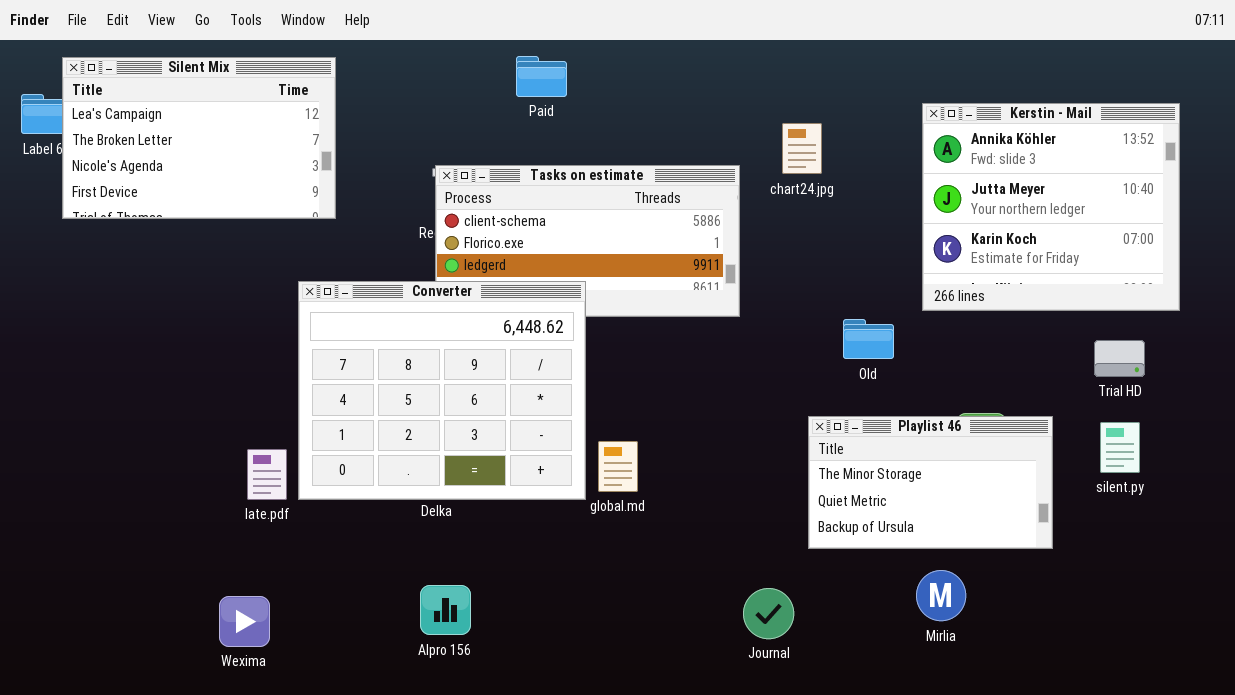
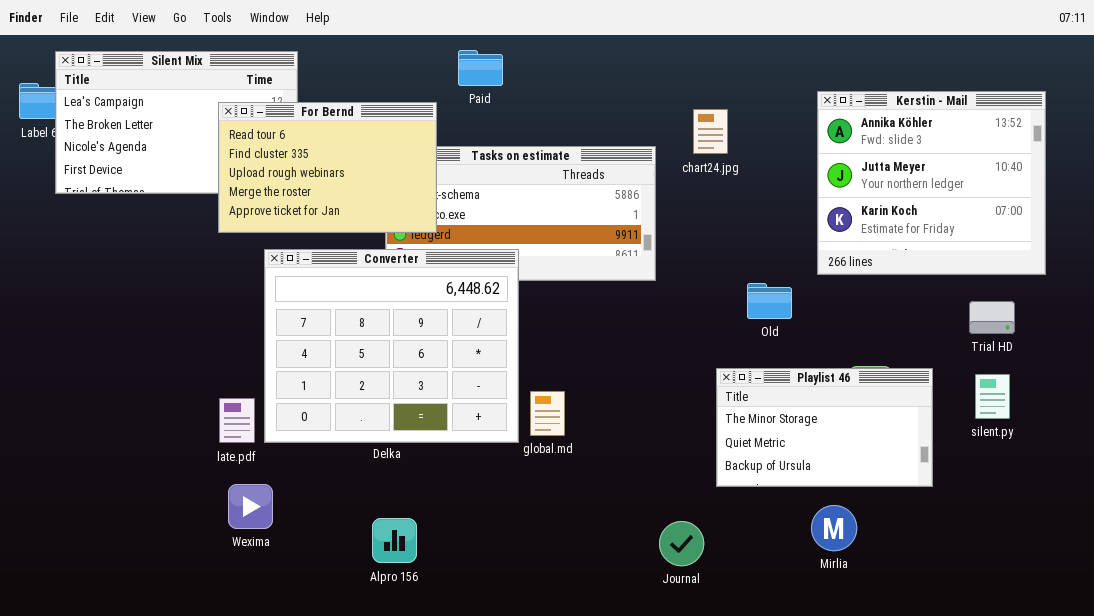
For Bernd: none -> [218,102,437,233], opened
Wexima: [219,596,270,647] -> [228,484,273,529], moved

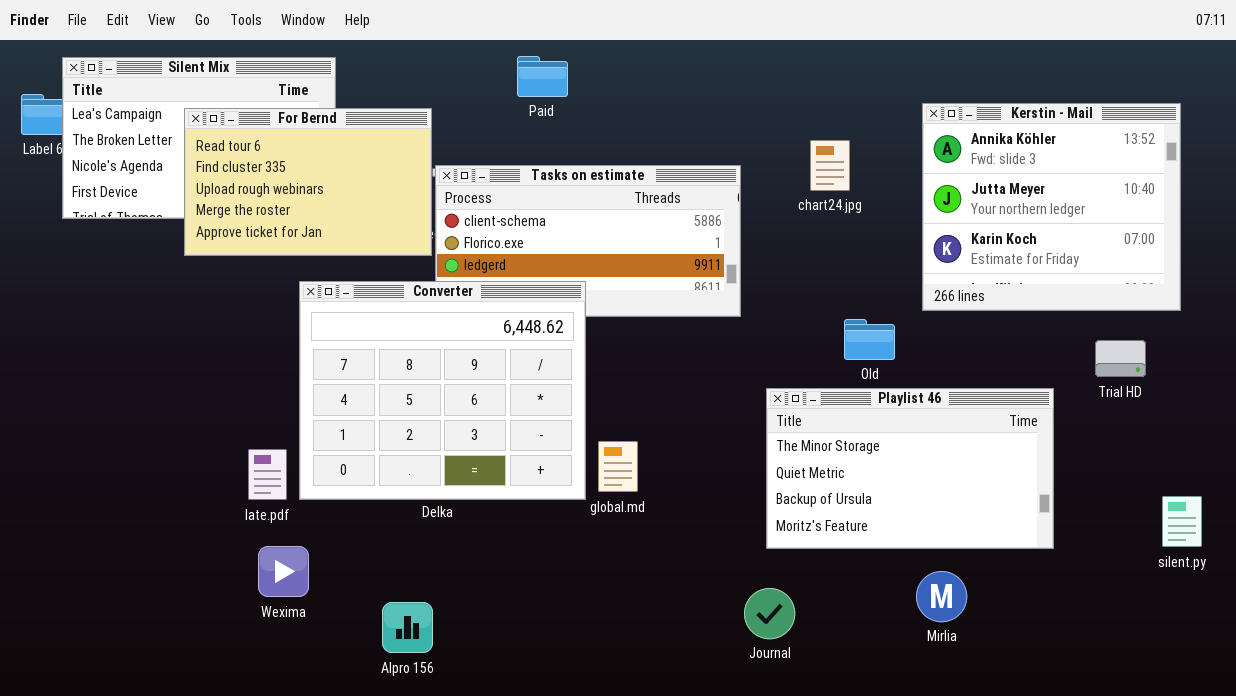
For Bernd: [218,102,437,233] -> [184,108,432,256], moved
chart24.jpg: [693,109,728,154] -> [810,140,850,191], moved
Playlist 46: [716,368,933,487] -> [766,388,1054,549], resized
silent.py: [975,374,1010,419] -> [1162,496,1202,547], moved
Alpro 156: [372,518,417,563] -> [382,602,433,653], moved

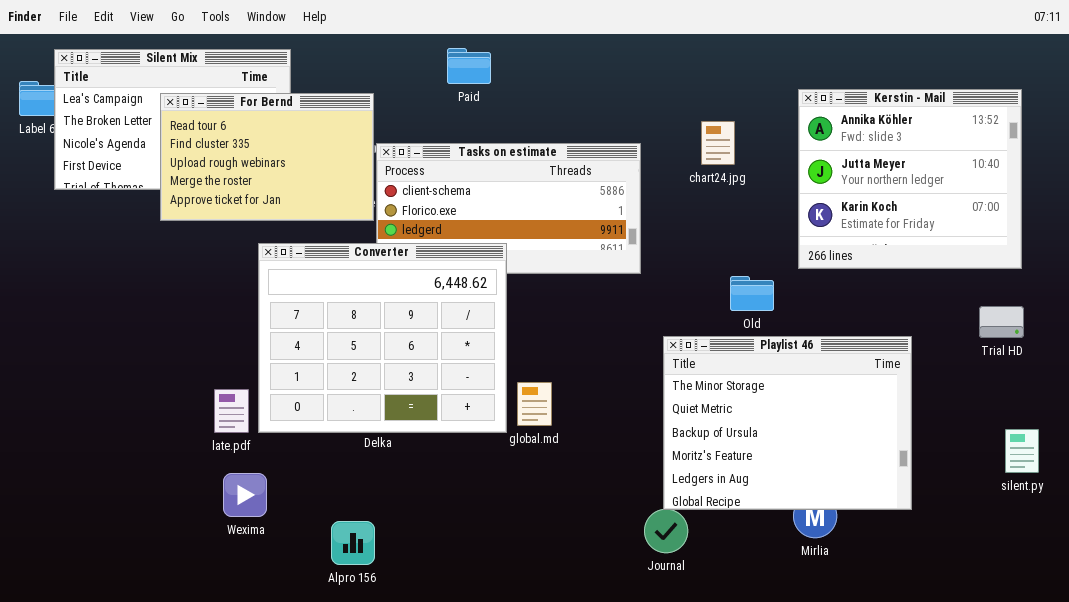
Trial HD: [1095,340,1146,377] -> [979,306,1024,338], moved
Playlist 46: [766,388,1054,549] -> [663,336,912,510], resized

